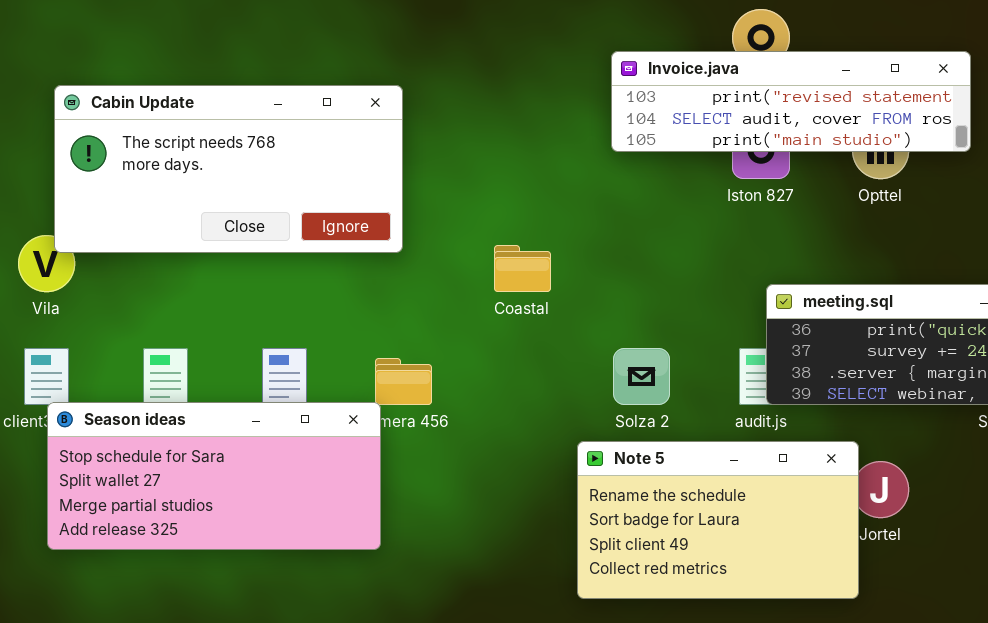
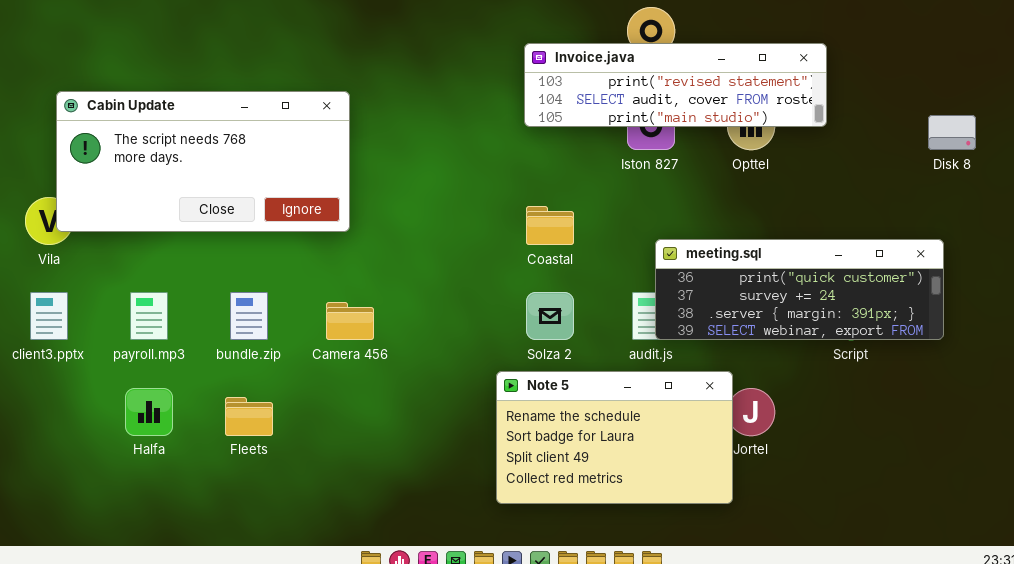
Cabin Update: [54,85,403,253] -> [56,91,350,232], moved
Coastal: [494,245,551,292] -> [526,206,574,245], moved
Season ideas: [47,402,381,550] -> none, closed

